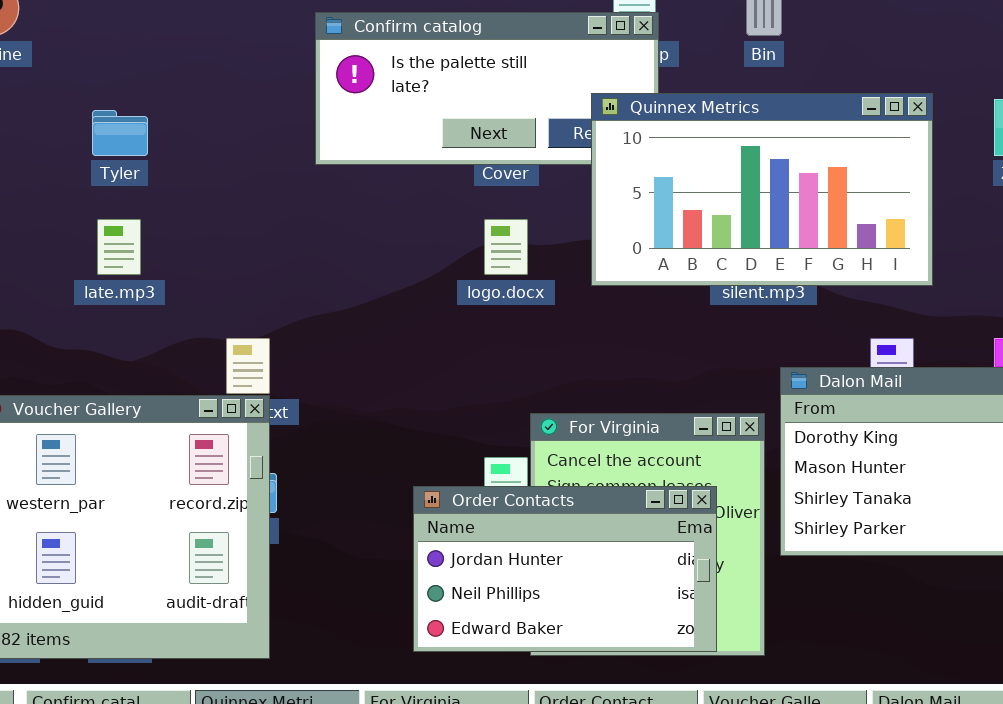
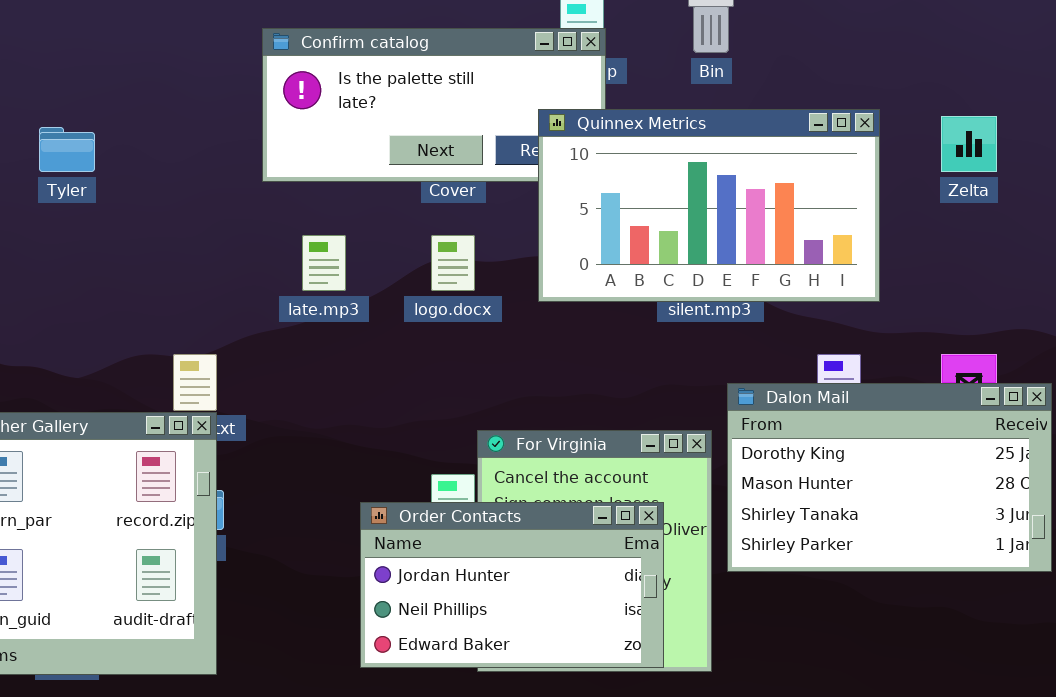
late.mp3: [97,219,141,275] -> [302,235,346,291], moved

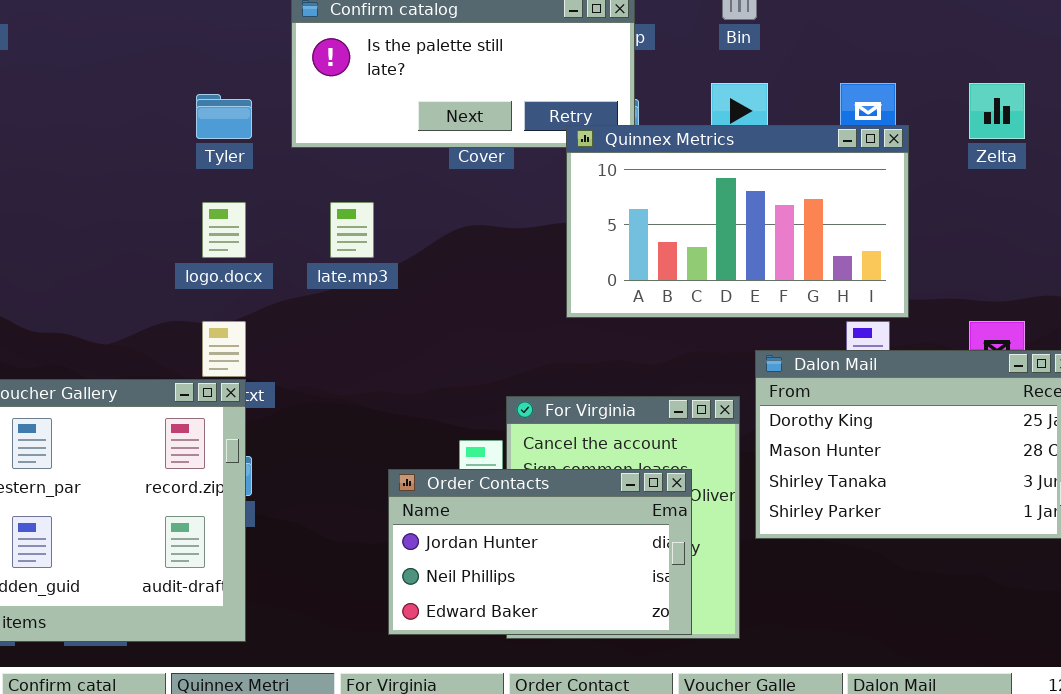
Quinnex Metrics: [538,109,880,302] -> [566,125,909,318], moved
Tyler: [39,127,95,172] -> [196,94,252,139], moved
logo.docx: [431,235,475,291] -> [202,202,246,258], moved

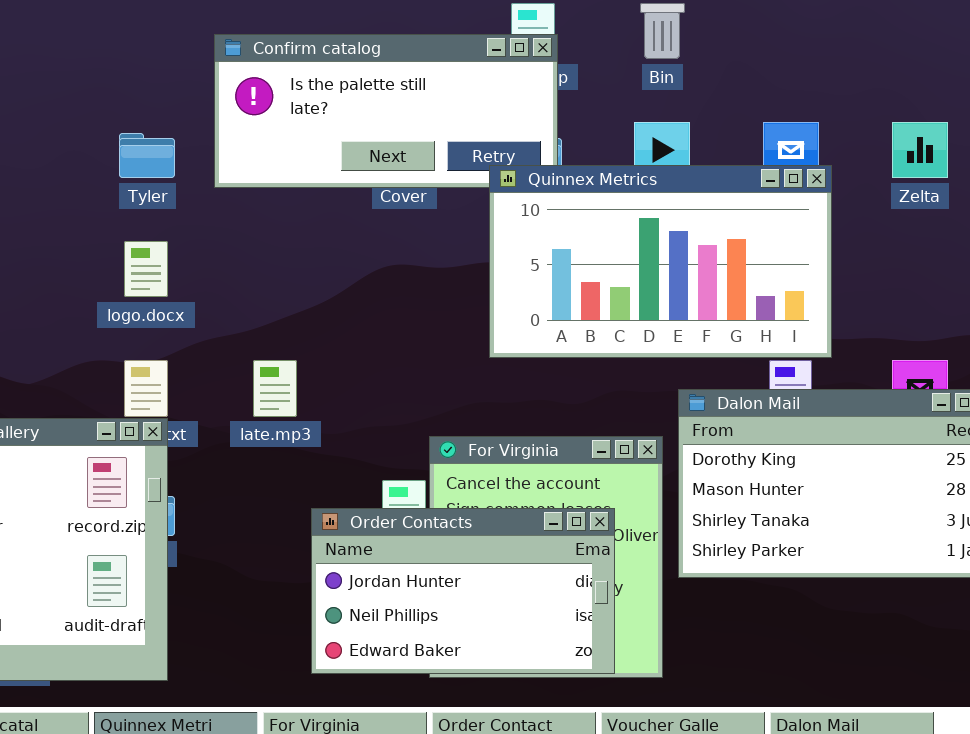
late.mp3: [330,202,374,258] -> [253,360,297,417], moved

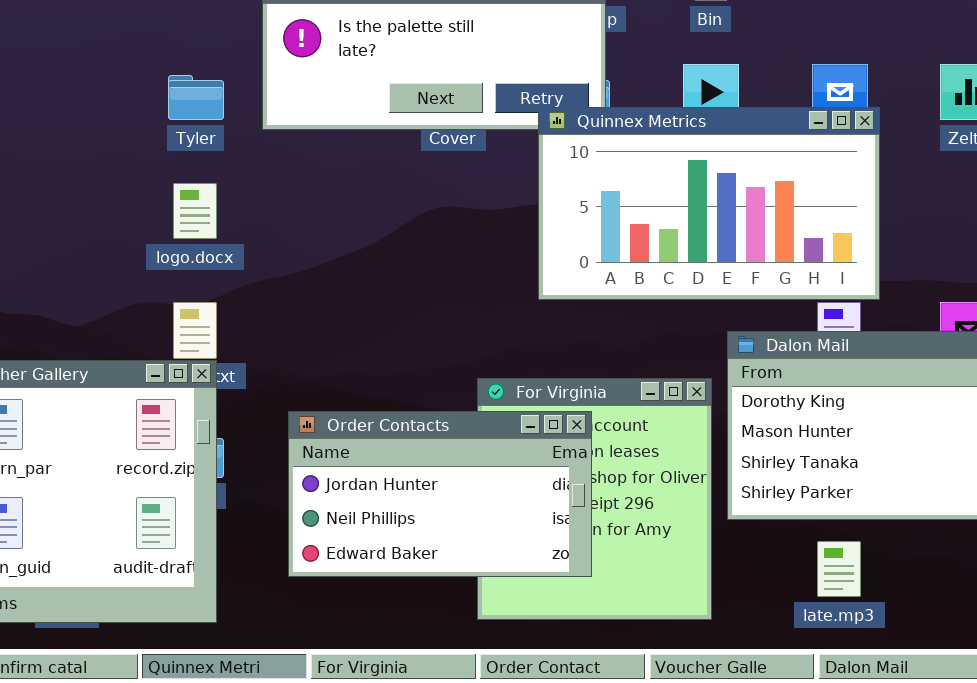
late.mp3: [253,360,297,417] -> [817,541,861,597], moved
Order Contacts: [311,508,615,674] -> [288,411,592,577], moved

